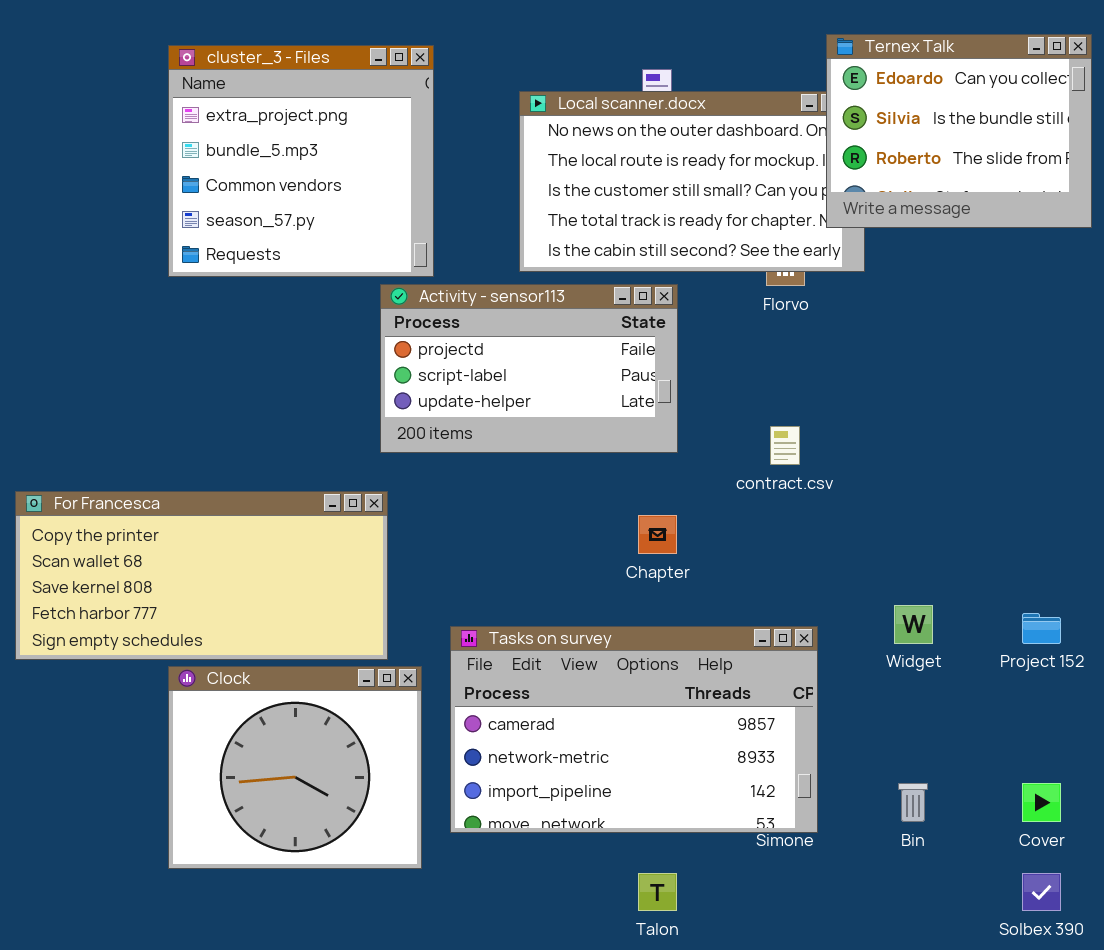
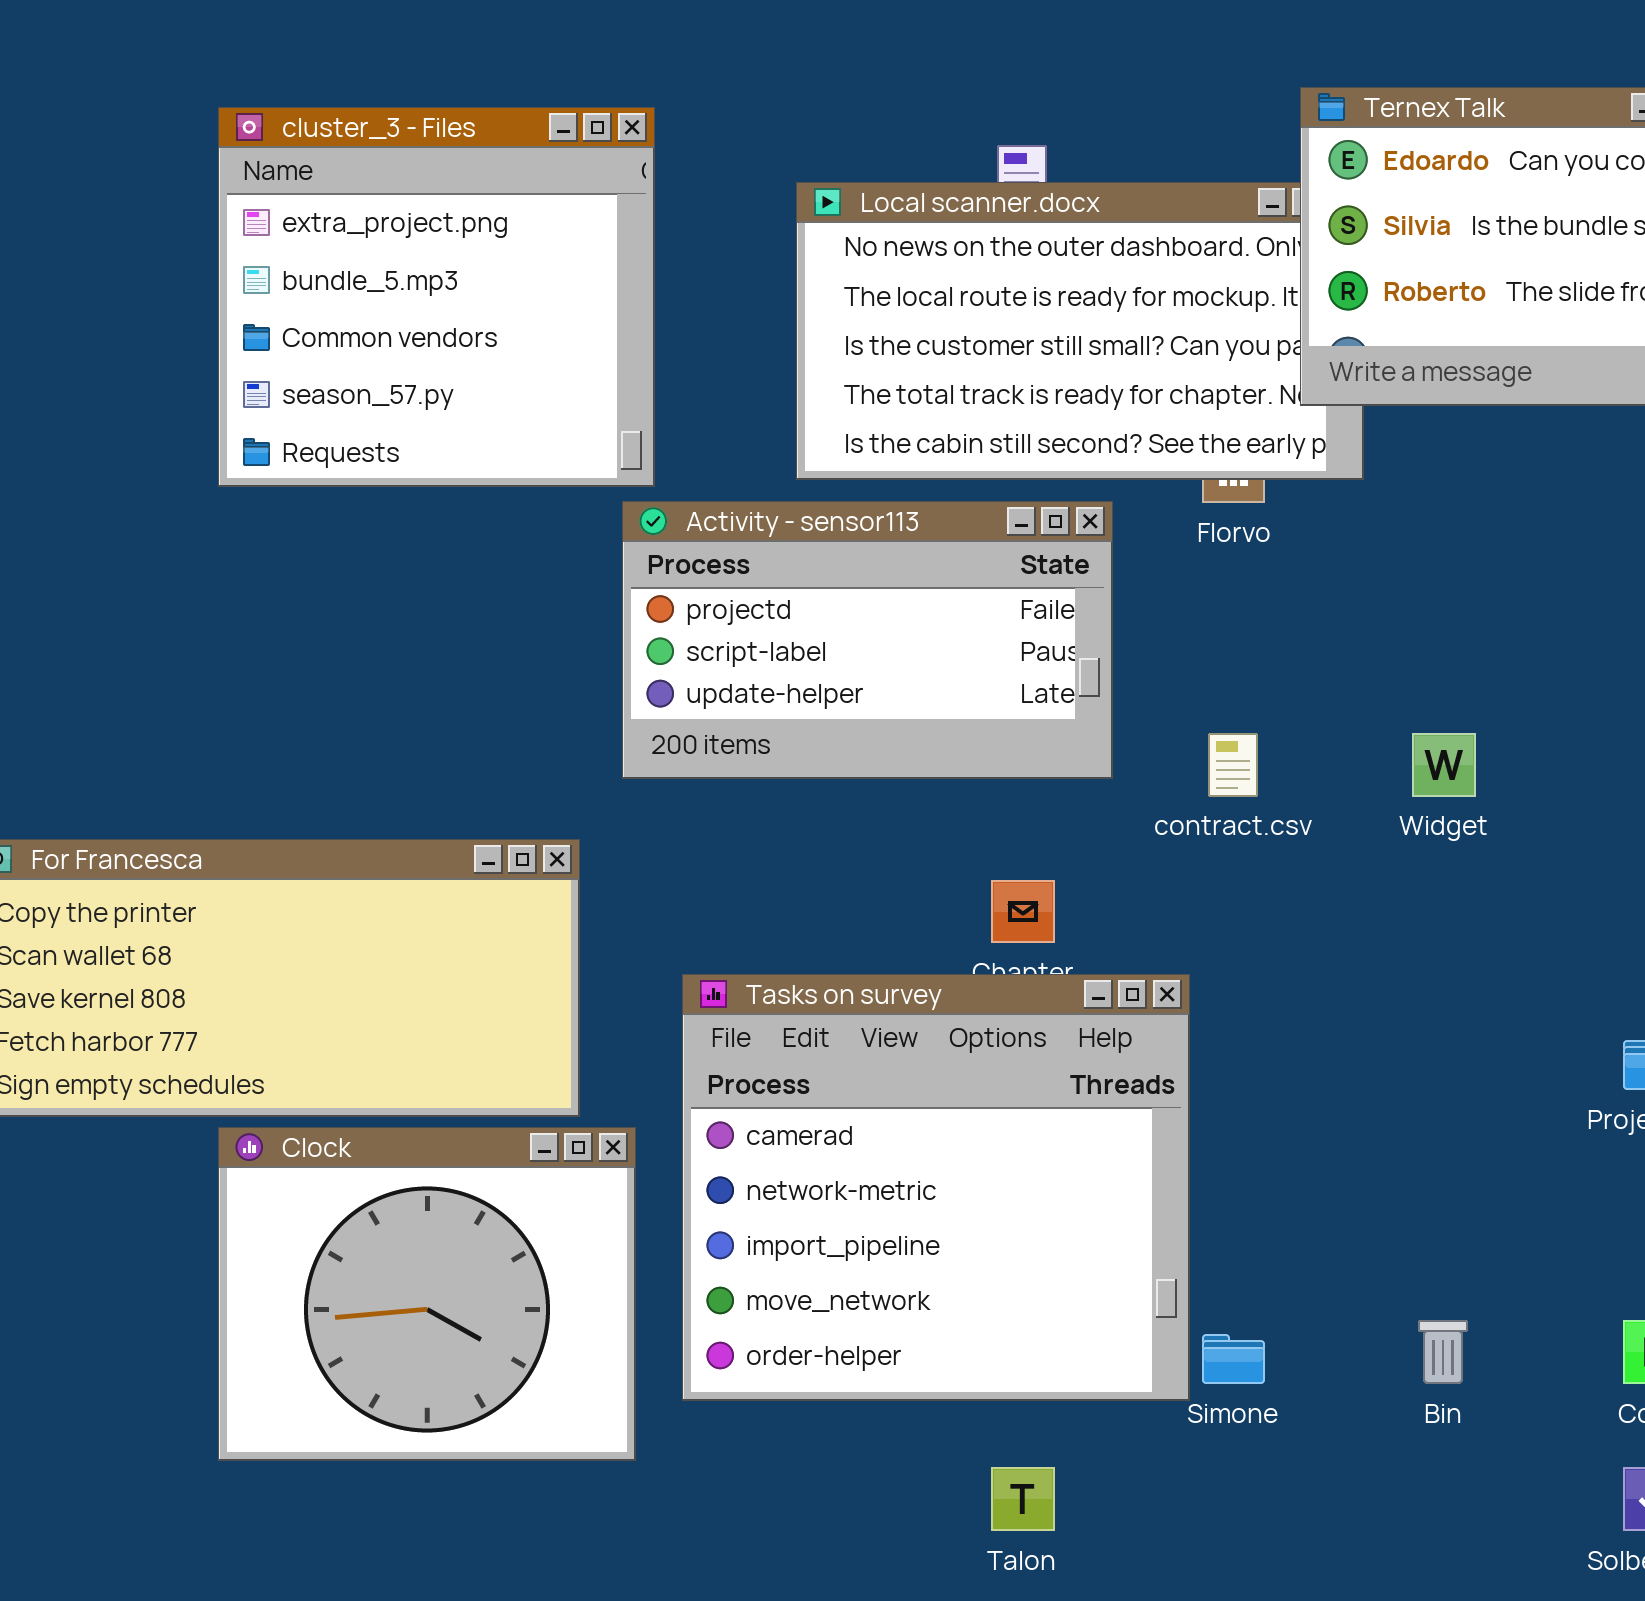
Activity - sensor113: [380,284,678,453] -> [622,501,1113,779], moved
Widget: [894,605,933,644] -> [1412,733,1476,797], moved
Tasks on survey: [450,626,818,833] -> [682,974,1190,1401], resized

